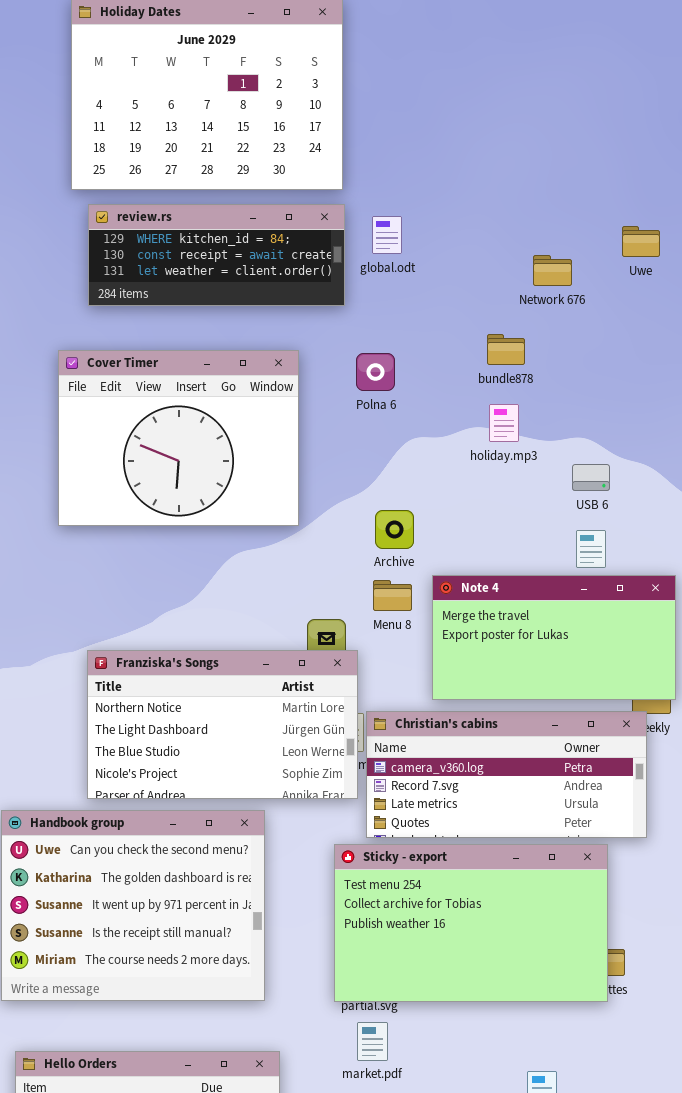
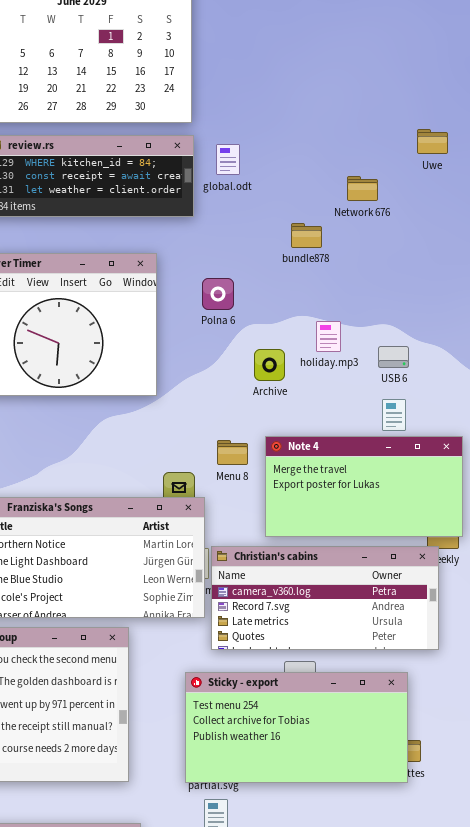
Uwe: [622,226,660,257] -> [417,129,448,154], moved
bundle878: [487,334,525,365] -> [291,223,322,248], moved
Polna 6: [356,353,395,391] -> [202,278,234,310], moved
holiday.mp3: [489,404,519,442] -> [316,321,341,352], moved
Archive: [375,510,414,549] -> [254,349,285,381], moved
Sticky - export: [334,844,608,1002] -> [185,672,408,783], resized

